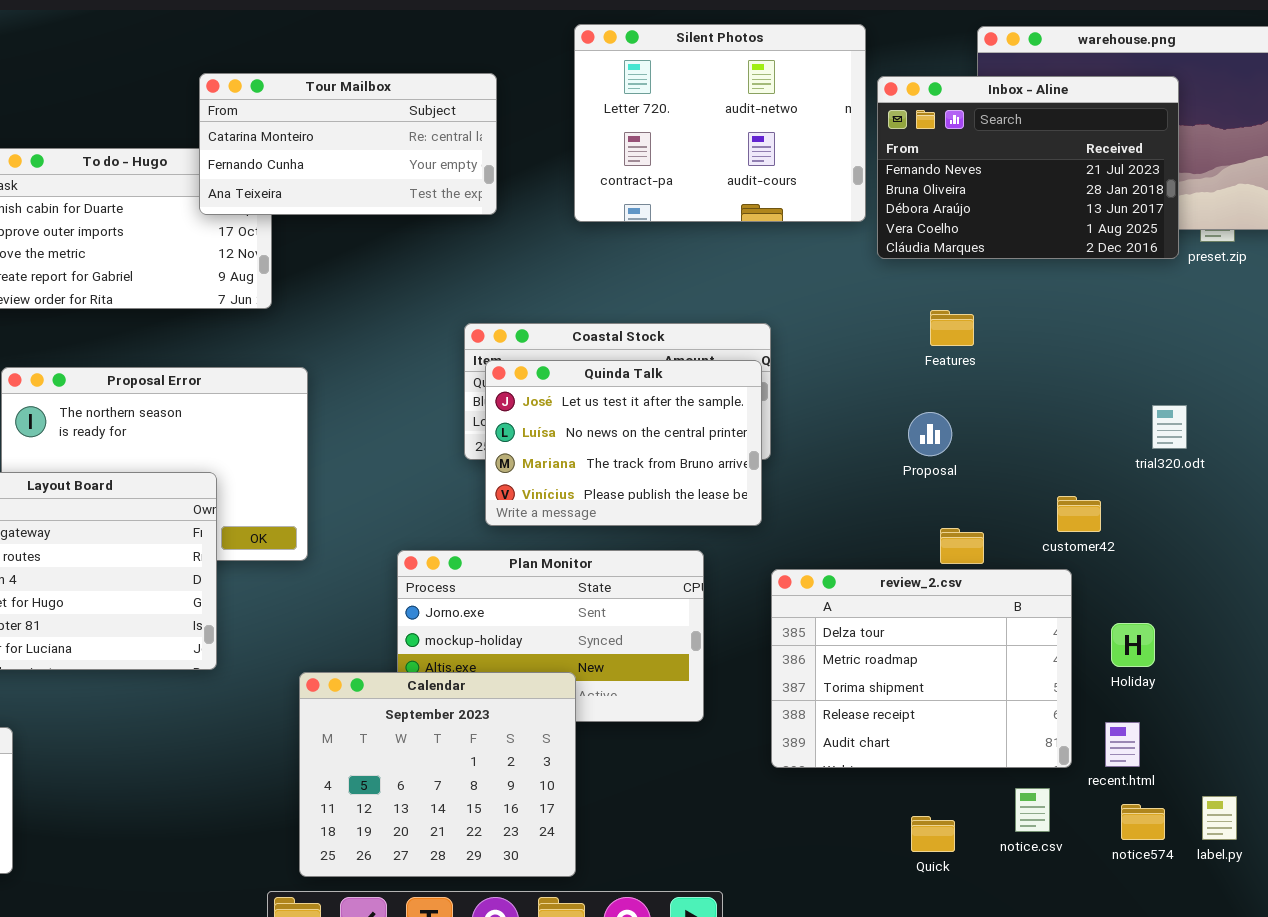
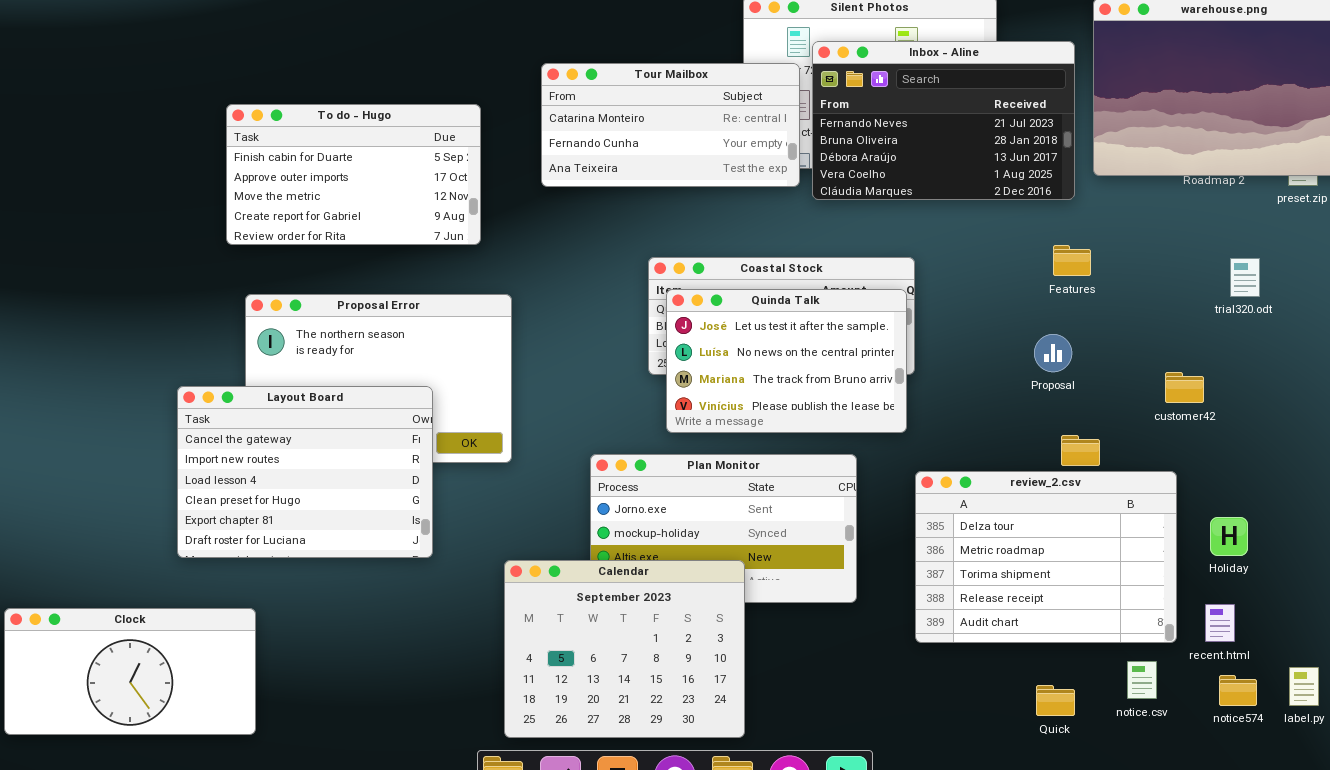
Tour Mailbox: [199,73,497,215] -> [541,63,800,187], moved
Inbox - Aline: [877,76,1179,259] -> [812,41,1075,200], moved
trial320.odt: [1152,405,1187,449] -> [1230,258,1260,297], moved
customer42: [1057,496,1101,532] -> [1165,372,1204,403], moved

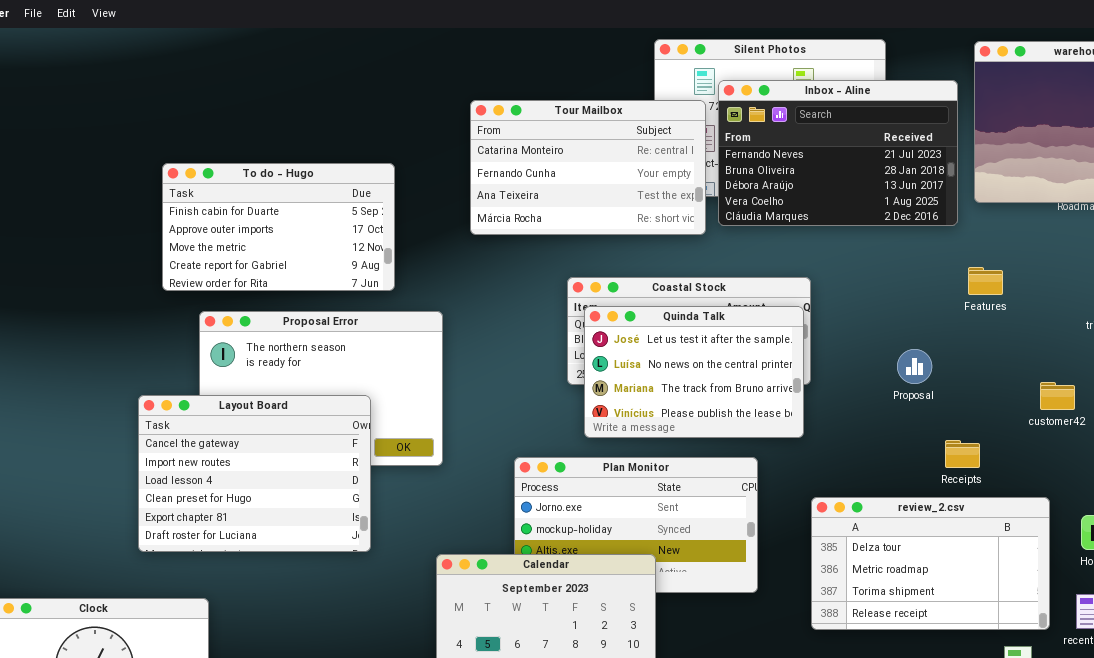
Tour Mailbox: [541,63,800,187] -> [470,100,706,235], resized
To do - Hugo: [226,104,481,245] -> [162,163,395,291], moved
Features: [1053,245,1091,276] -> [968,267,1003,295], moved
Proposal: [1034,334,1072,372] -> [897,349,932,384], moved
review_2.csv: [915,471,1177,643] -> [811,497,1050,630], resized

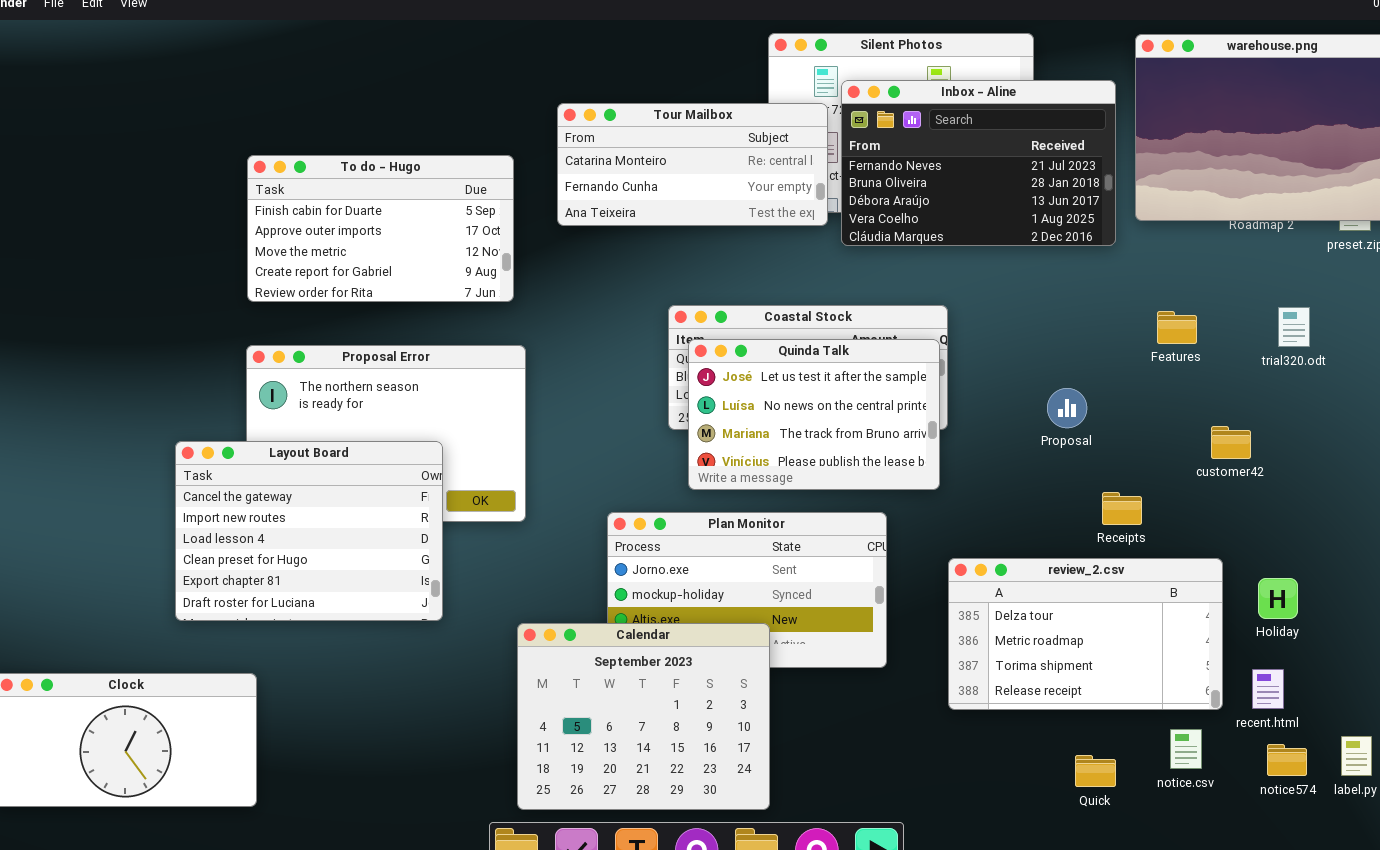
Tour Mailbox: [470,100,706,235] -> [557,103,828,226], resized
To do - Hugo: [162,163,395,291] -> [247,155,514,302], moved
Features: [968,267,1003,295] -> [1157,311,1197,344], moved

